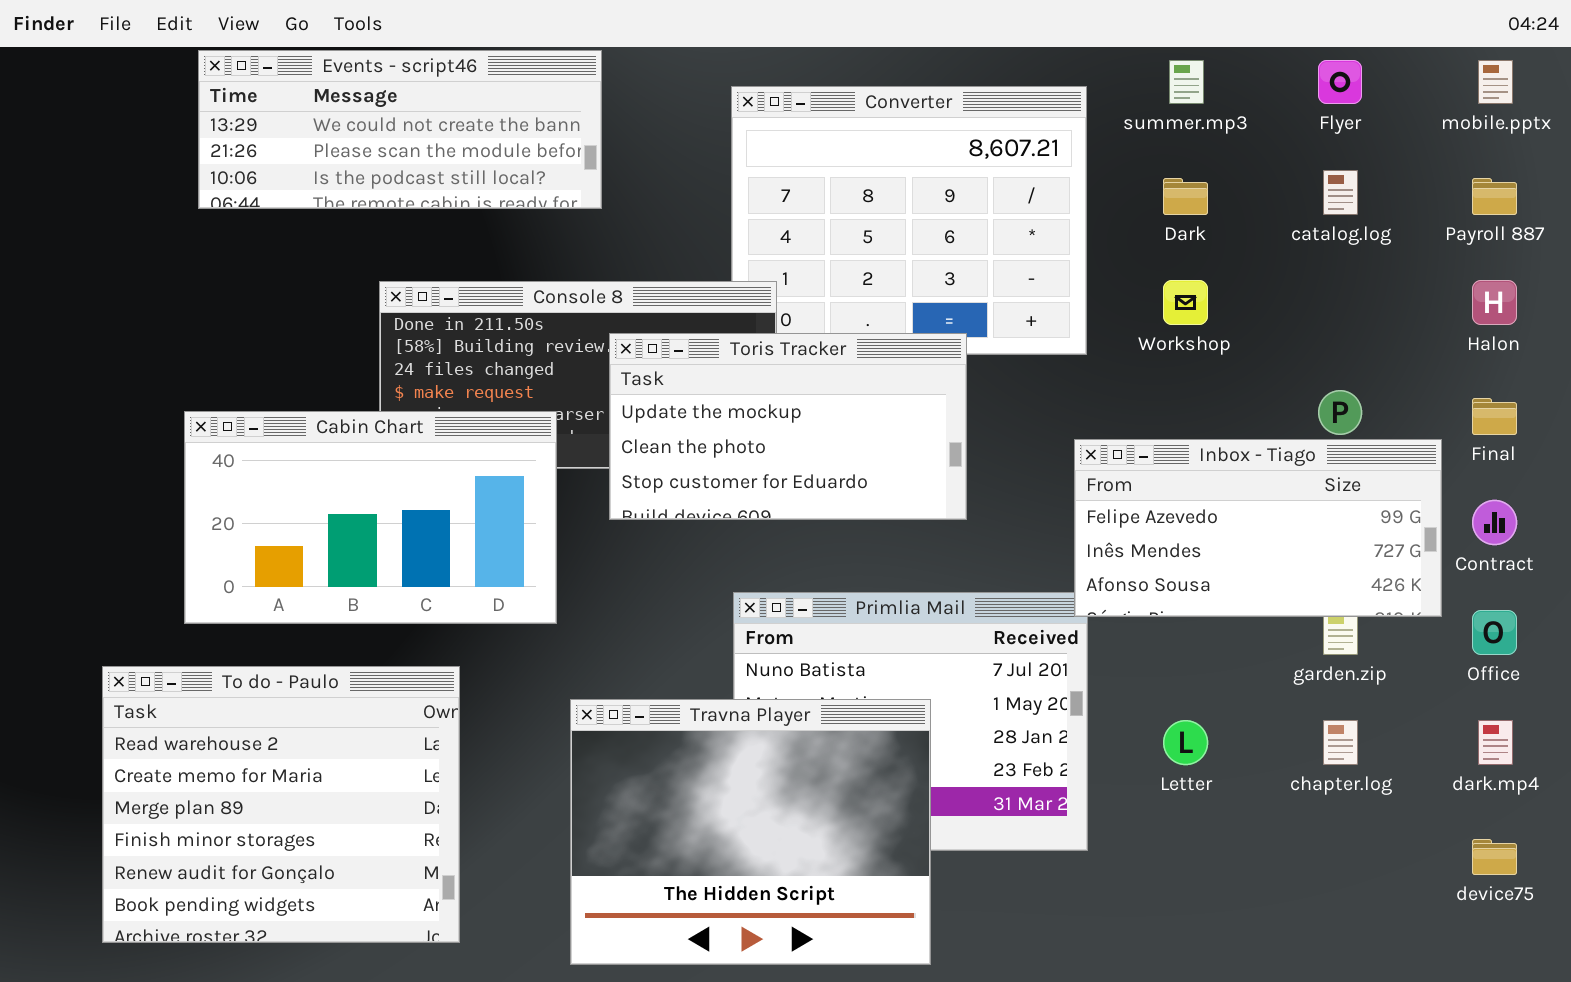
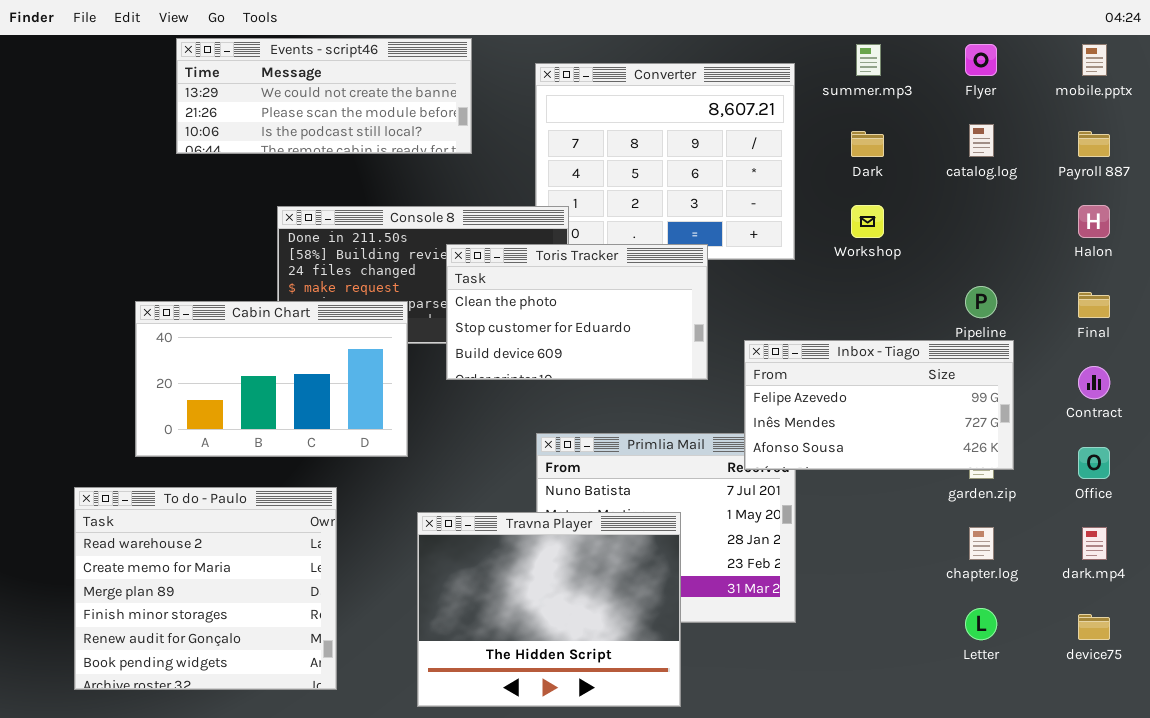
Events - script46: [198,50,602,209] -> [176,38,472,154], moved
Toris Tracker: [609,333,967,520] -> [446,244,708,380], scrolled down 1 row
Inbox - Tiago: [1074,439,1442,617] -> [744,340,1014,470], moved
Letter: [1163,720,1208,765] -> [965,608,997,640], moved

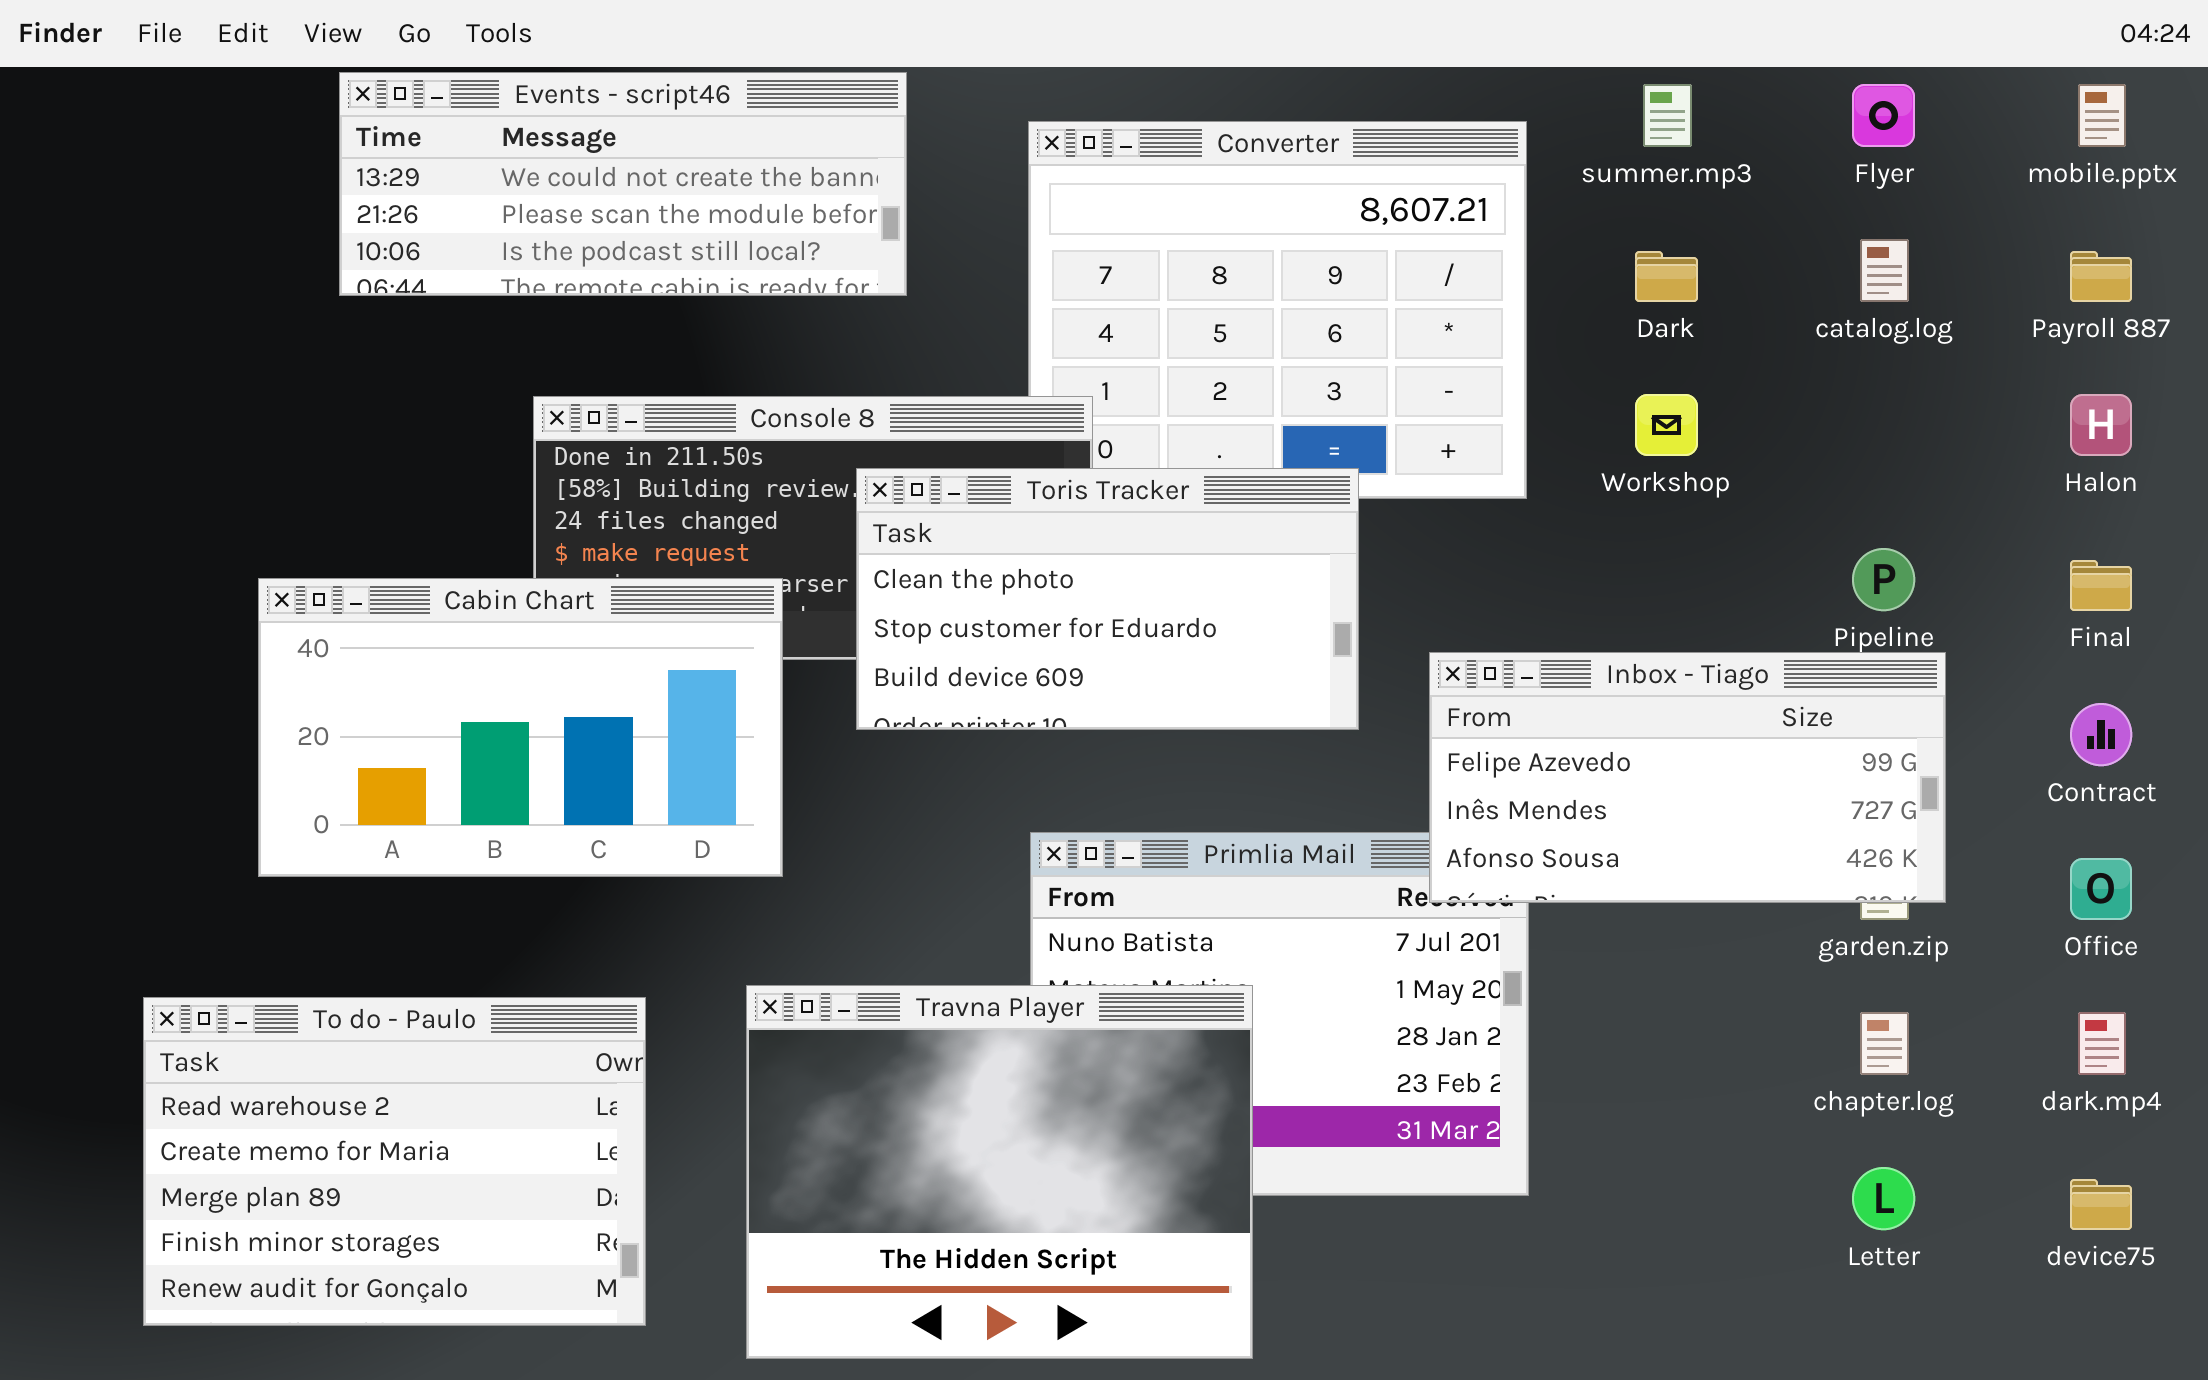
To do - Paulo: [74,487,337,690] -> [143,997,646,1326], resized
Travna Player: [417,512,681,707] -> [746,985,1253,1359], moved

